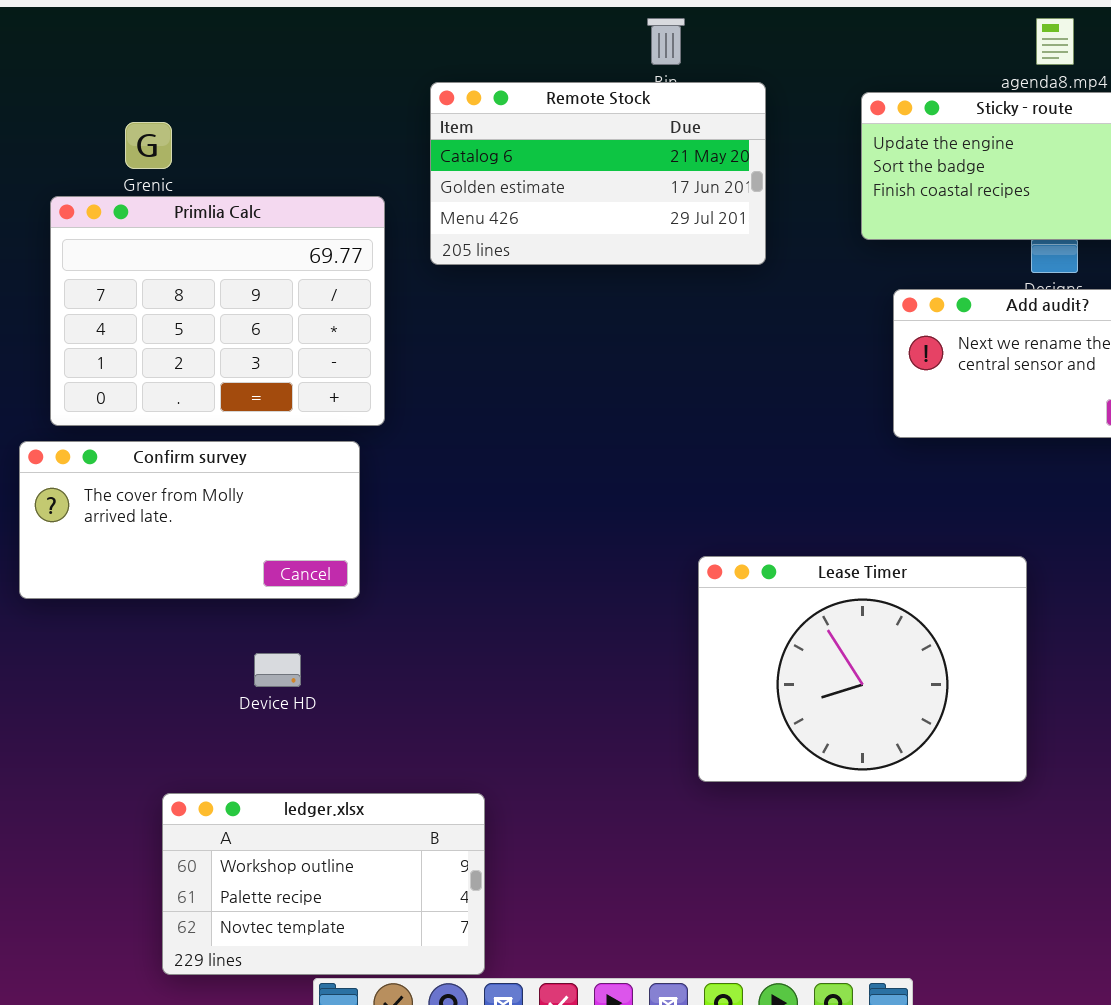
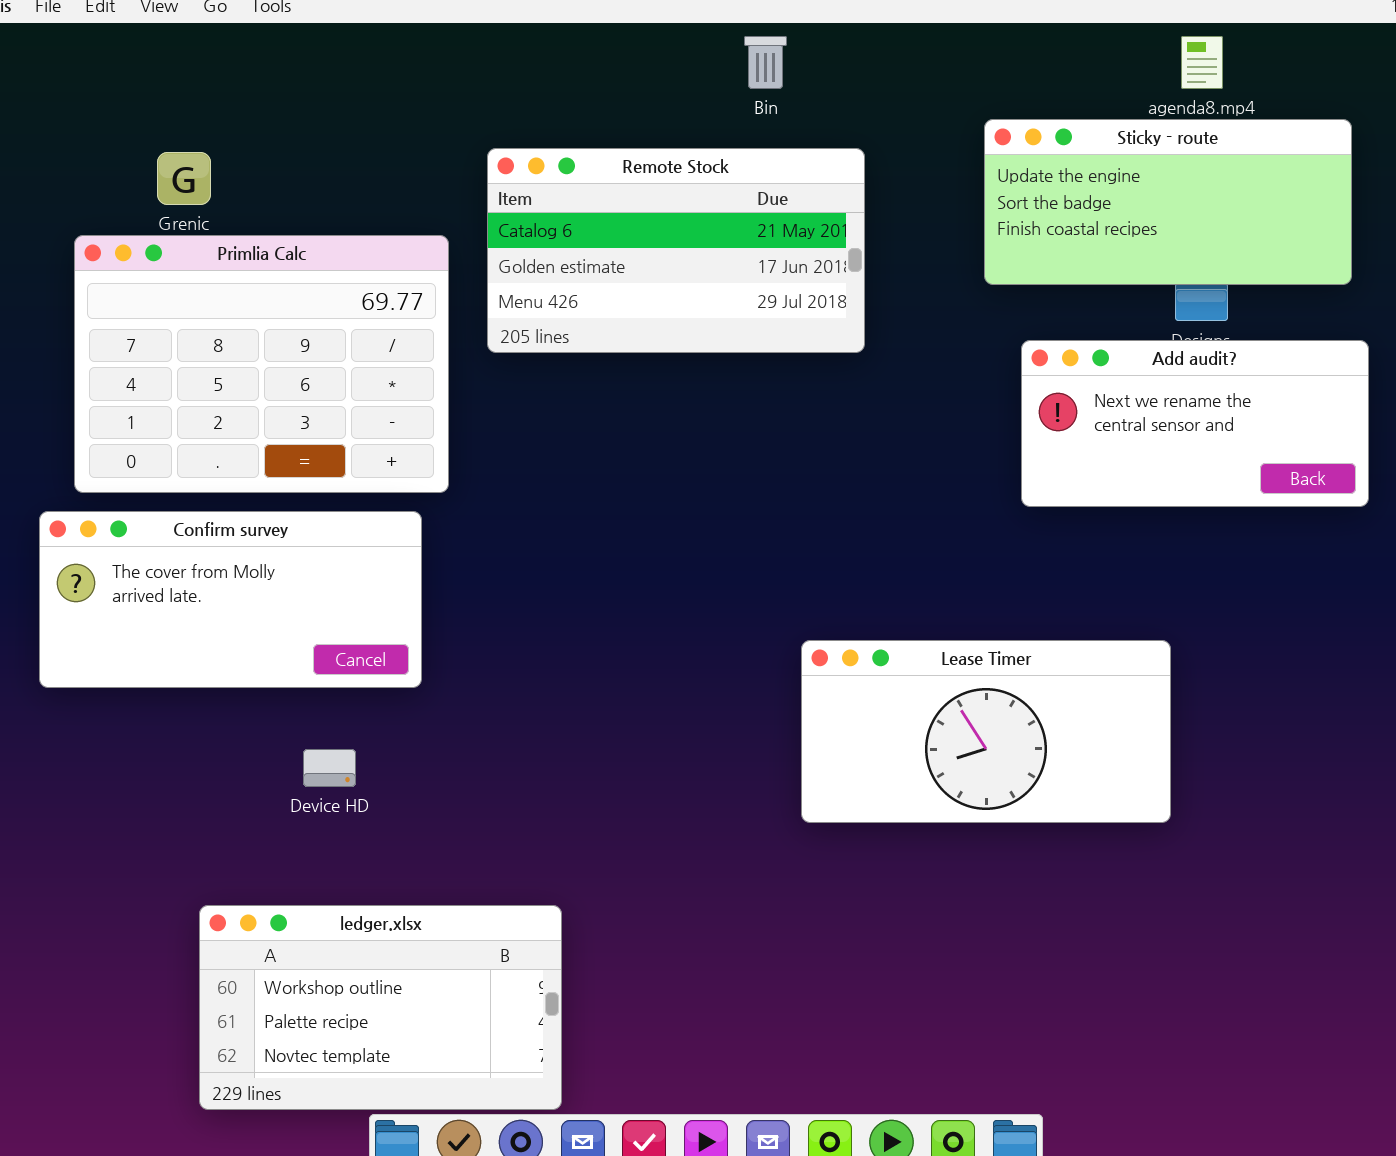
Remote Stock: [430,82,766,265] -> [487,148,865,353], moved
Lease Timer: [698,556,1027,782] -> [801,640,1171,823], resized

